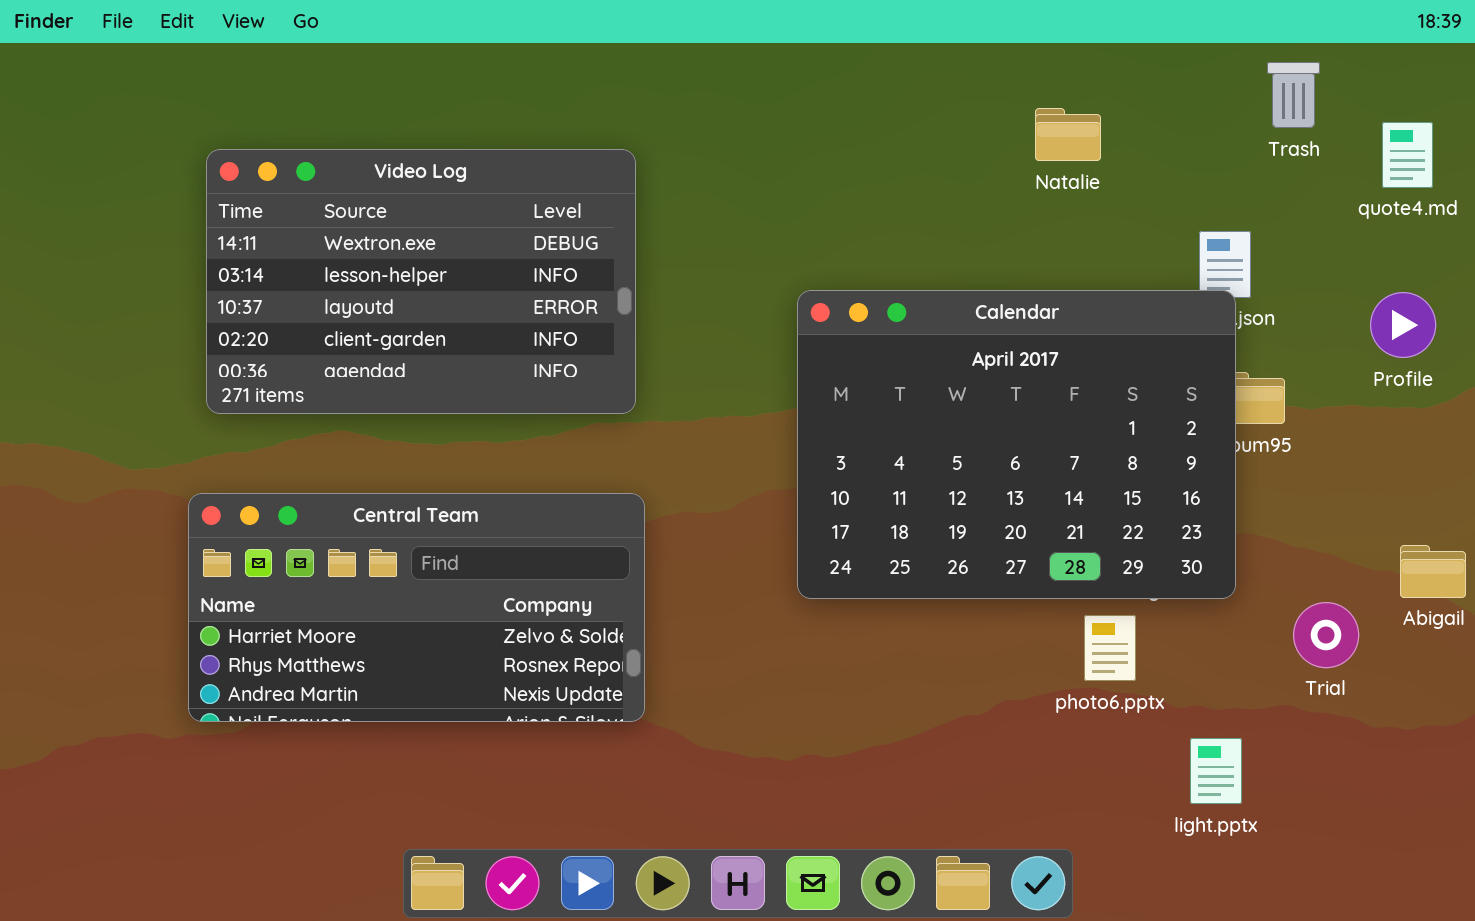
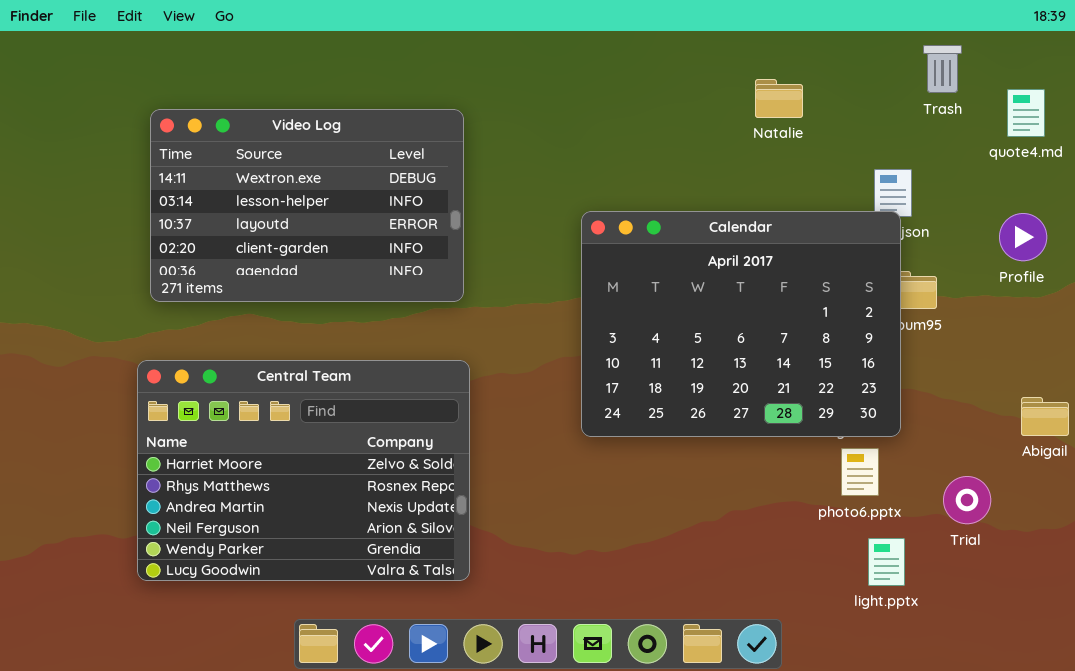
Central Team: [188,493,645,722] -> [137,360,470,581], resized
Trial: [1293,602,1359,668] -> [943,476,991,524], moved
photo6.pptx: [1084,615,1136,681] -> [841,448,879,496], moved

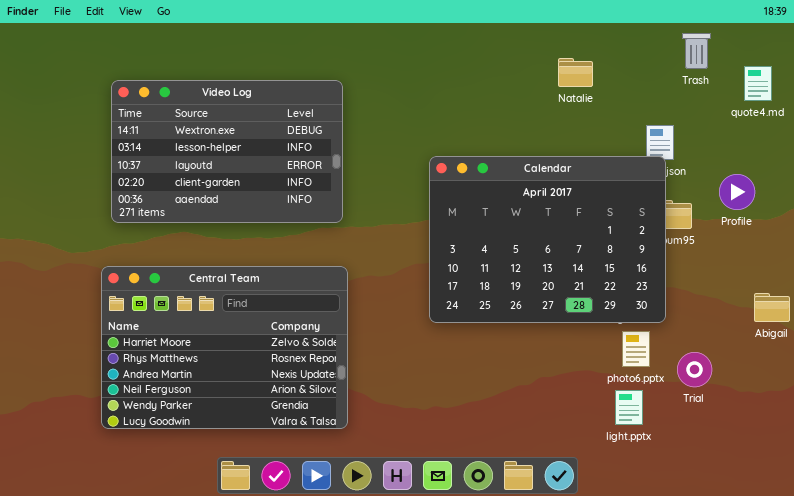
Profile: [999,213,1047,261] -> [719,174,755,210], moved
Trial: [943,476,991,524] -> [677,352,712,387], moved
light.pptx: [868,538,905,586] -> [615,390,643,425], moved

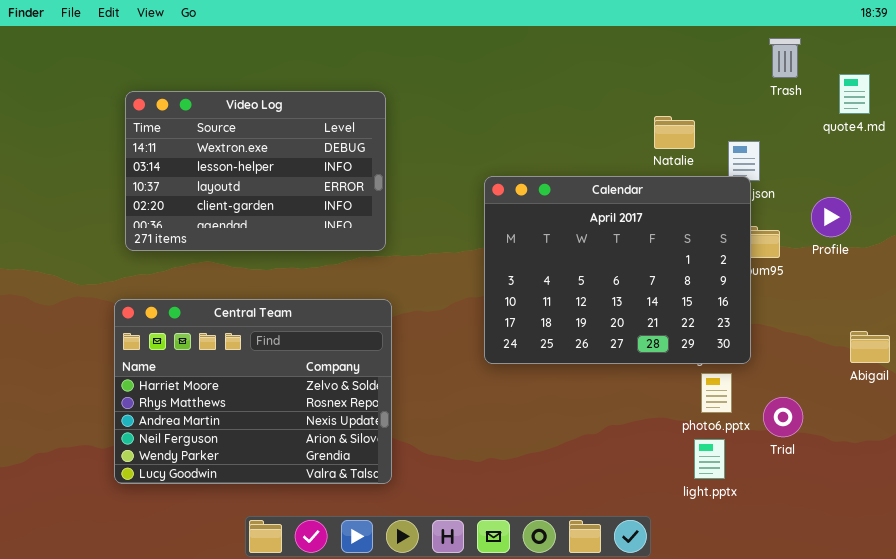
Natalie: [558,58,593,87] -> [654,116,695,149], moved

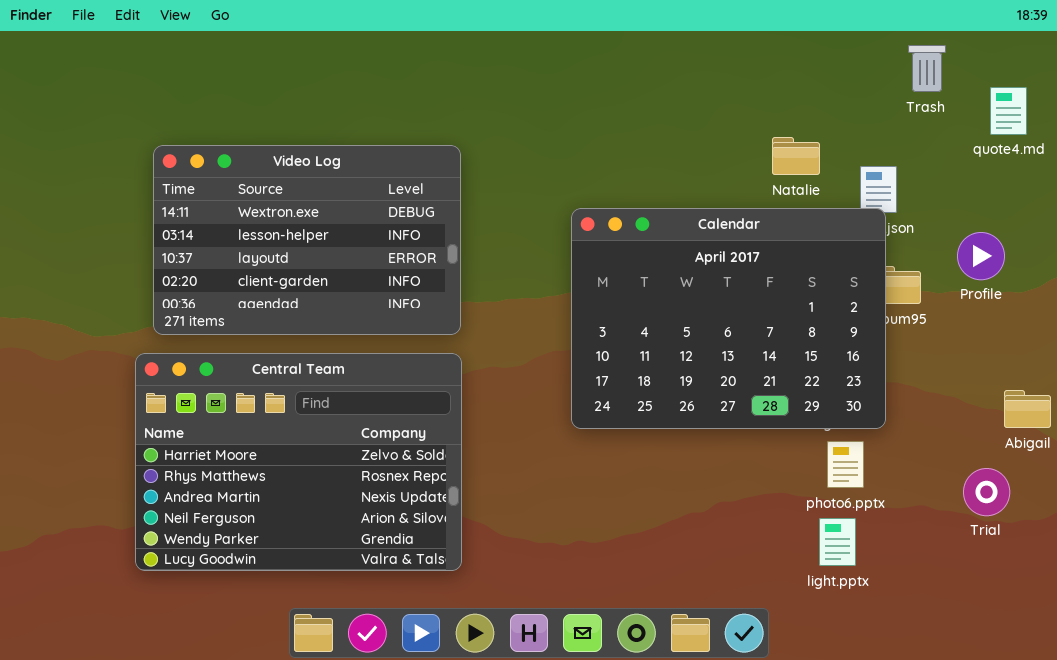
Video Log: [125,91,386,251] -> [153,145,461,335], moved
Trial: [763,397,803,437] -> [963,468,1010,516], moved

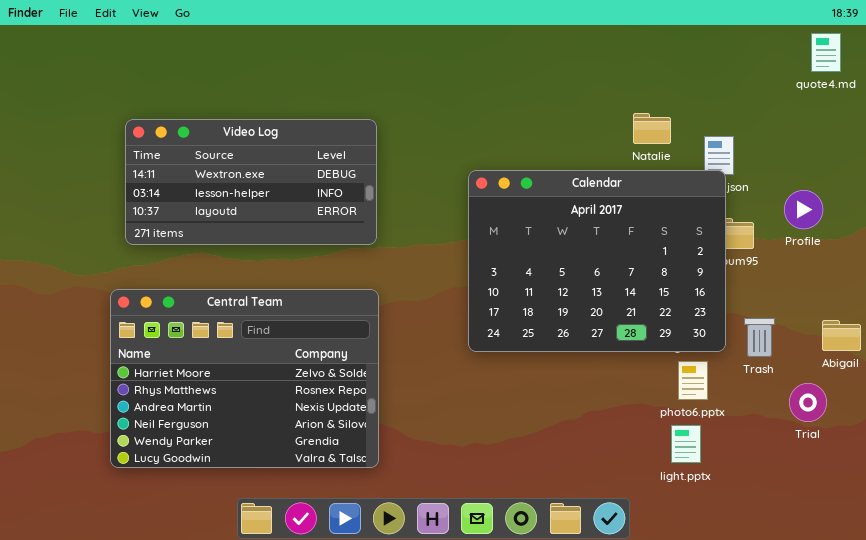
Trash: [908,45,946,92] -> [744,318,775,357], moved
quote4.md: [990,87,1027,135] -> [811,33,841,72], moved
Video Log: [153,145,461,335] -> [125,119,377,245], resized

